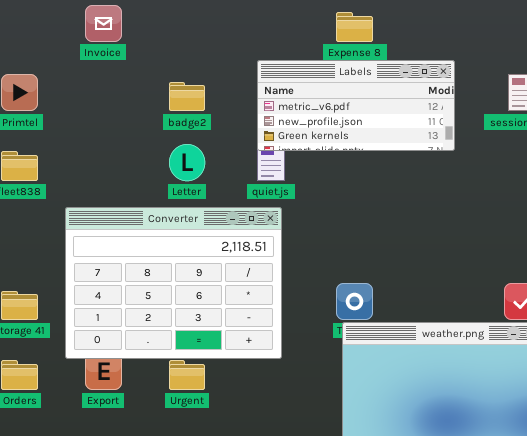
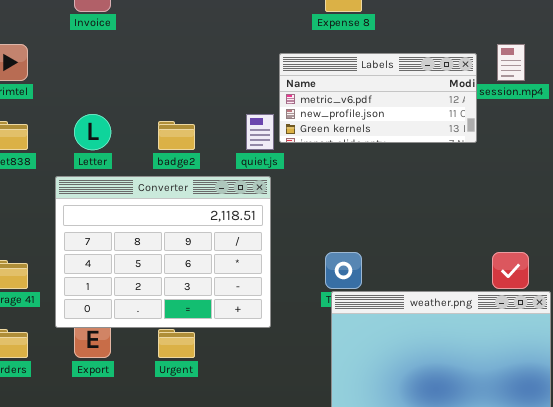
Labels: [257,60,455,151] -> [279,53,477,143], moved
badge2: [169,82,205,111] -> [158,121,195,150], moved
Letter: [169,144,205,181] -> [74,114,111,150], moved

